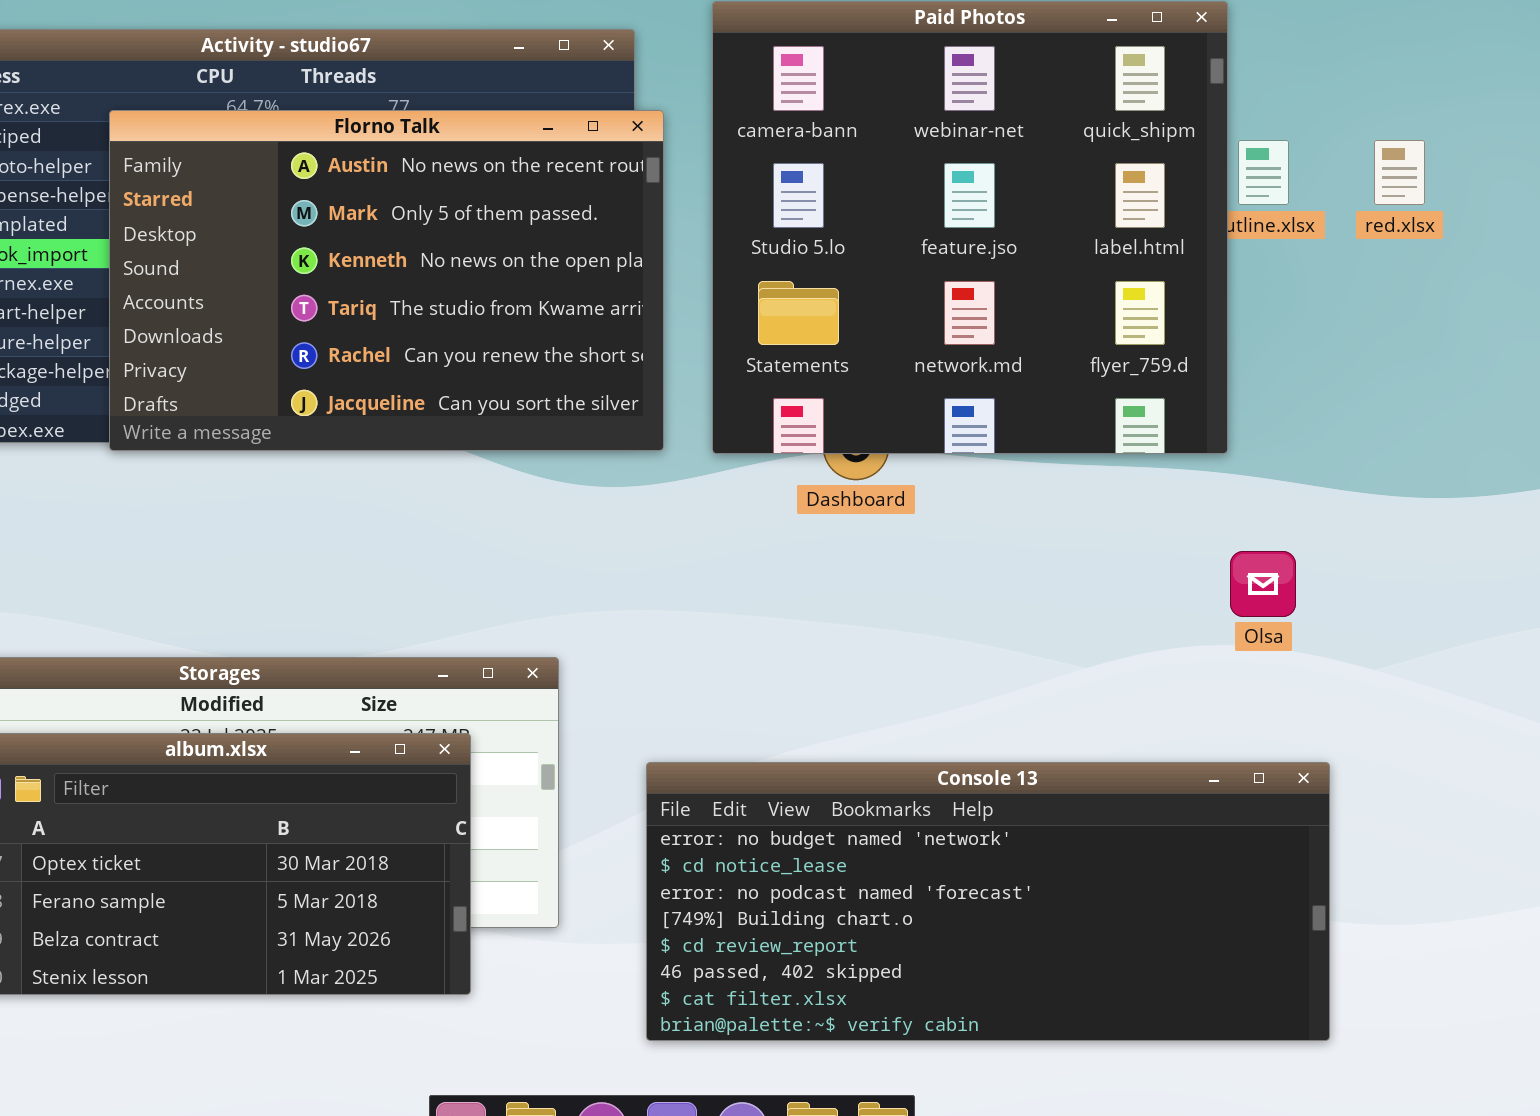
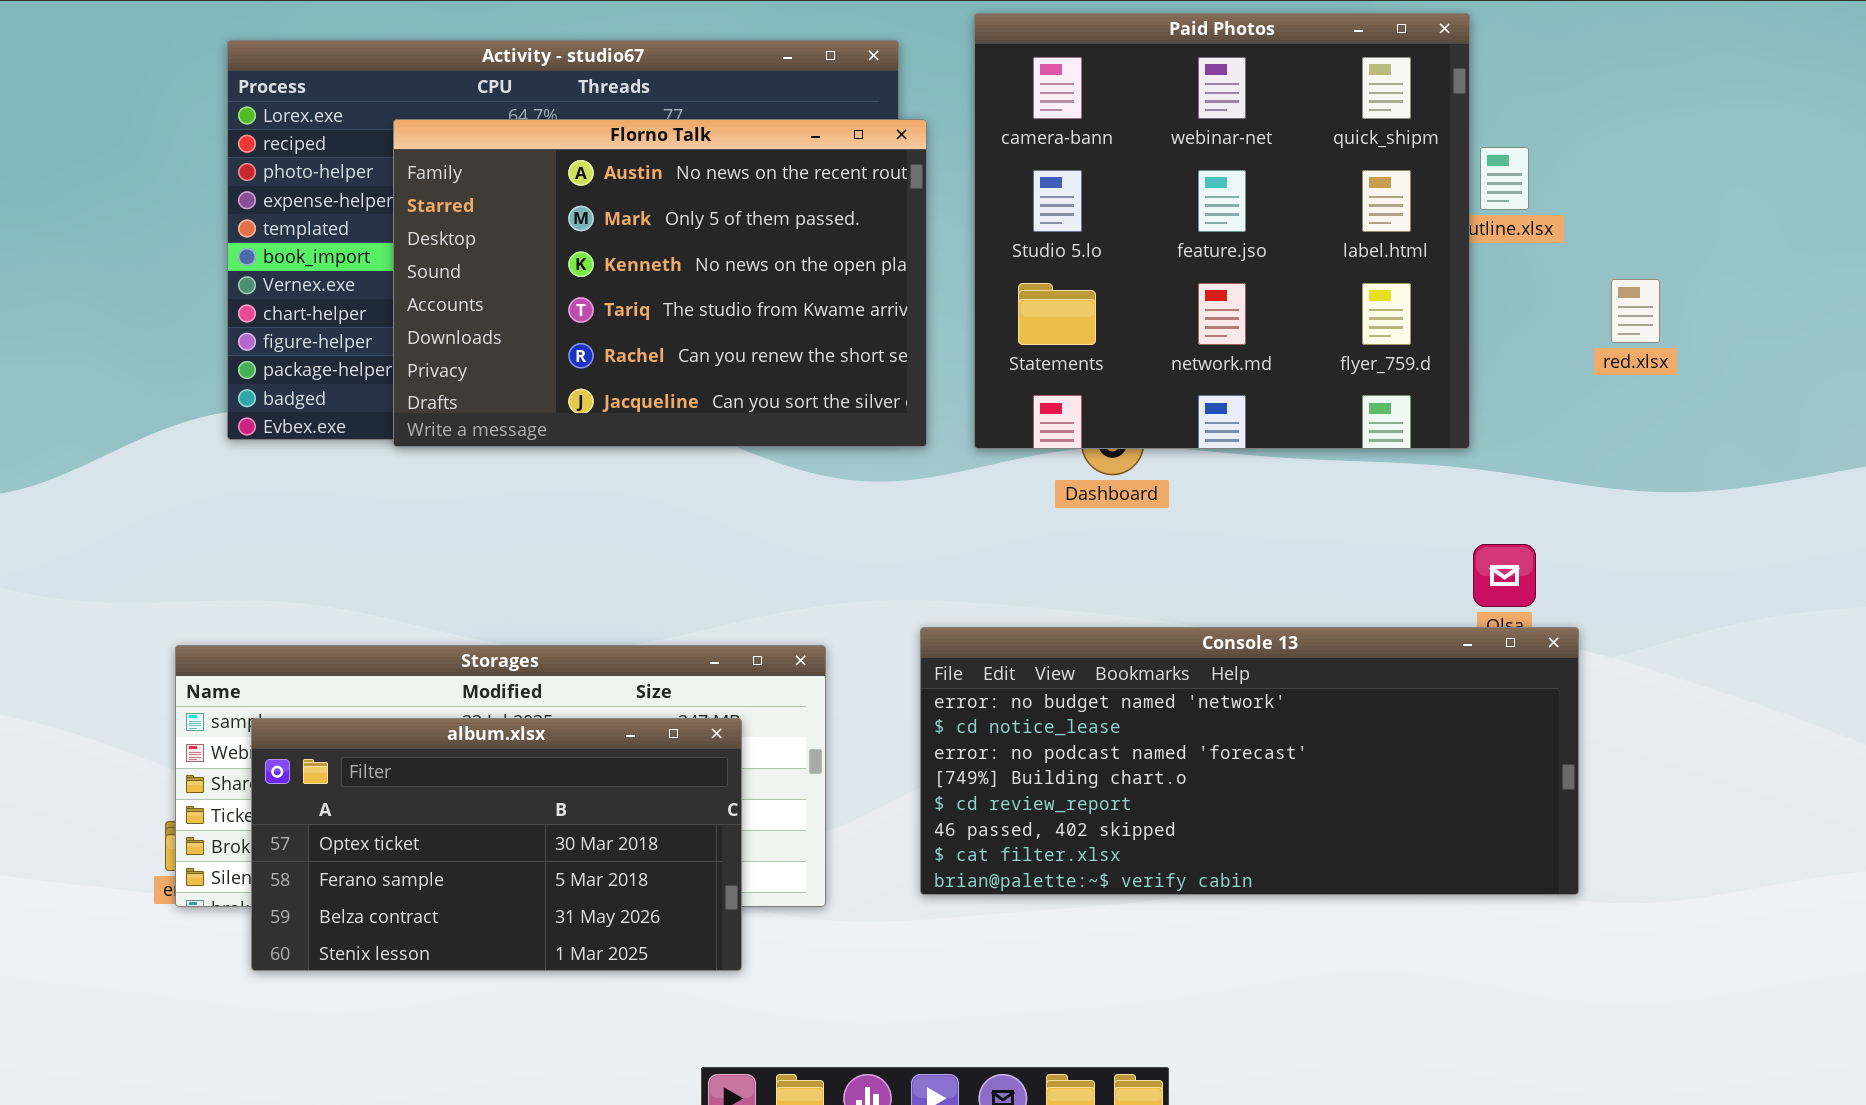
red.xlsx: [1374,140,1425,205] -> [1611,279,1660,343], moved
Console 13: [646,762,1330,1041] -> [920,627,1579,895], moved

